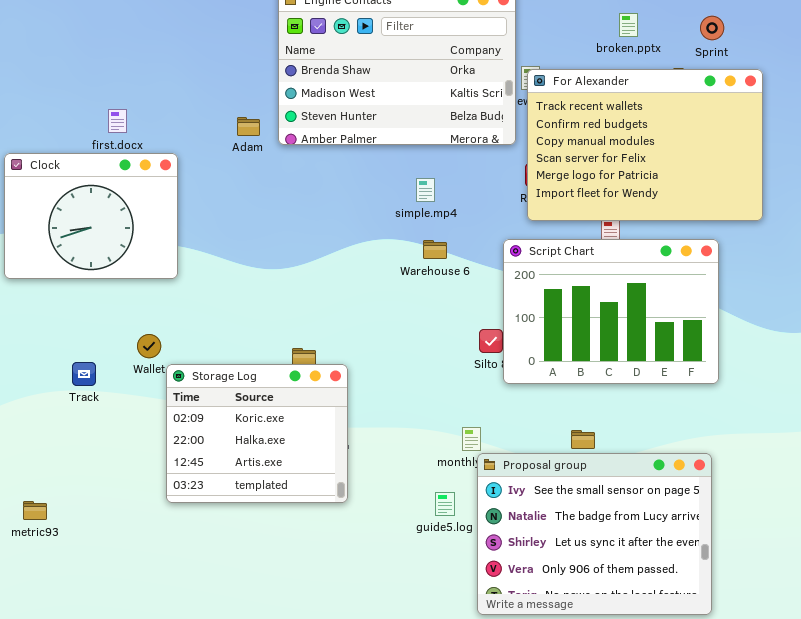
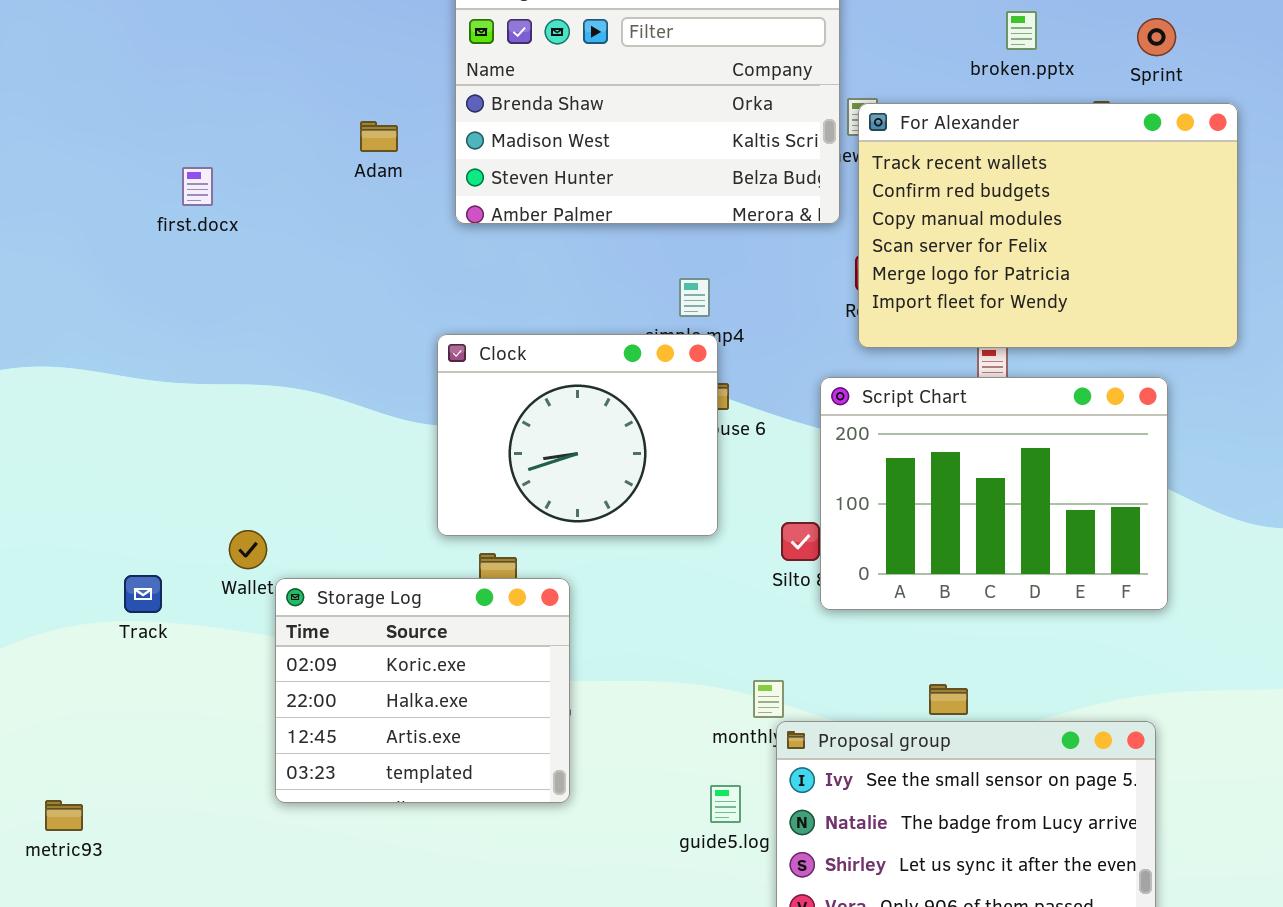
Adam: [237,117,260,136] -> [360,121,398,152], moved
Clock: [4,153,178,279] -> [437,334,718,536], moved

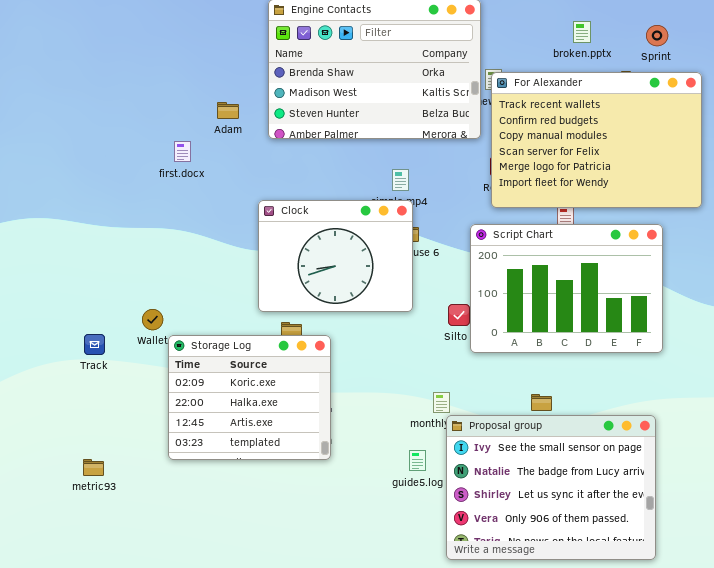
Adam: [360,121,398,152] -> [217,102,239,119], moved
first.docx: [182,167,213,206] -> [174,141,191,162], moved
metric93: [45,800,83,831] -> [83,459,104,476], moved

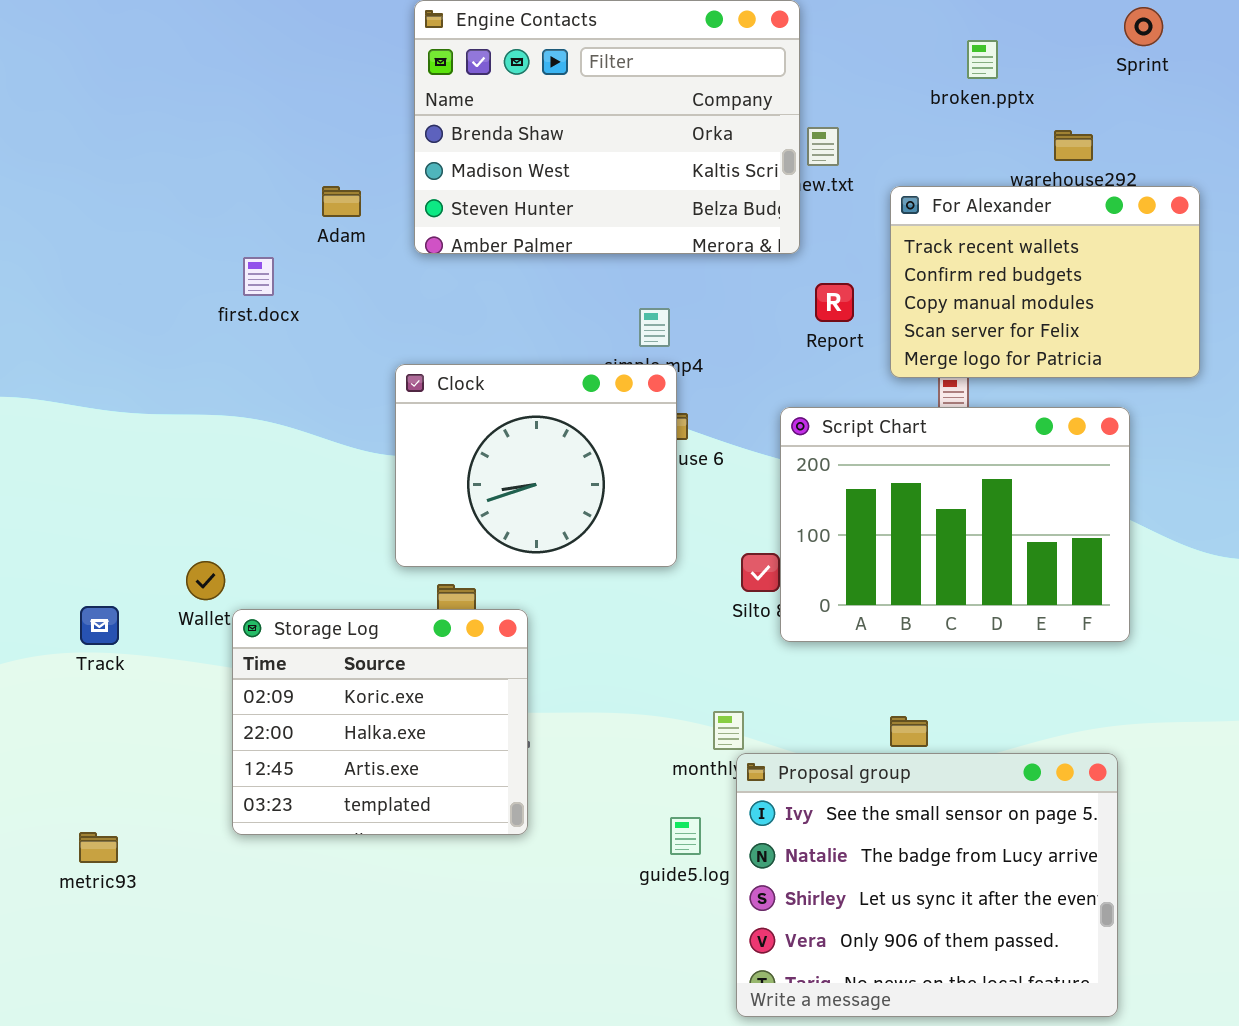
Sprint: [646,25,668,46] -> [1124,7,1163,46], moved
For Alexander: [491,72,702,208] -> [890,186,1200,378], resized

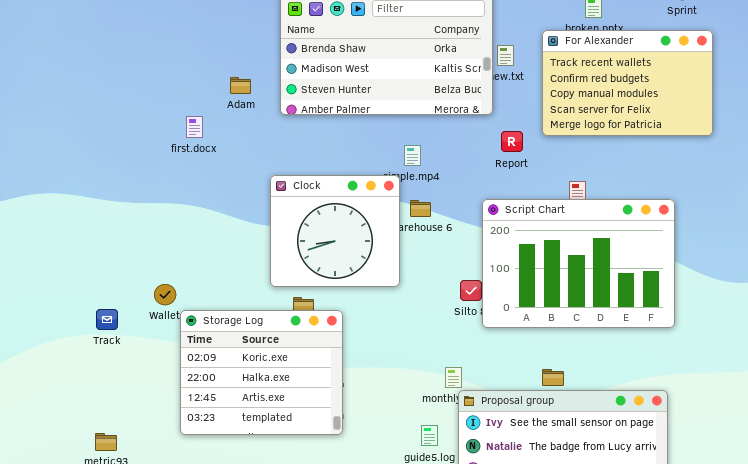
For Alexander: [890,186,1200,378] -> [542,30,713,136], moved
Clock: [395,364,677,567] -> [270,175,400,287], resized

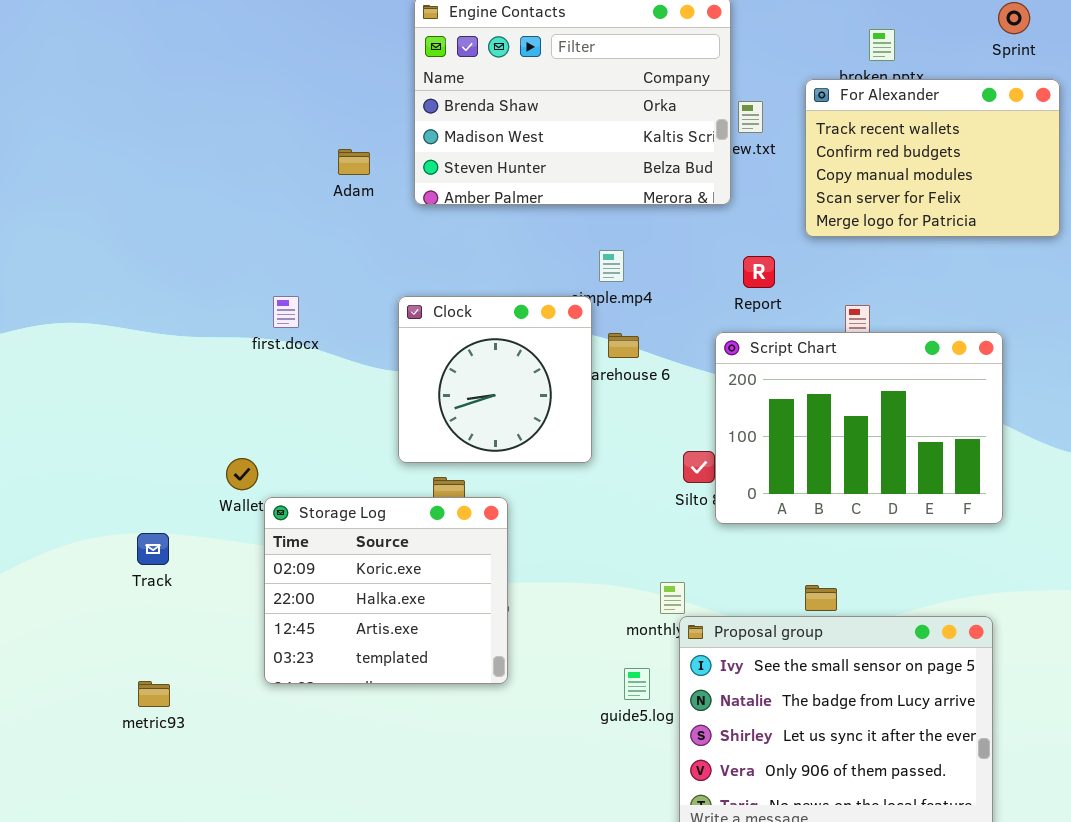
first.docx: [186,116,203,138] -> [273,296,299,328], moved
Report: [501,131,523,152] -> [743,256,775,288], moved
Track: [96,309,118,330] -> [137,533,169,565], moved

